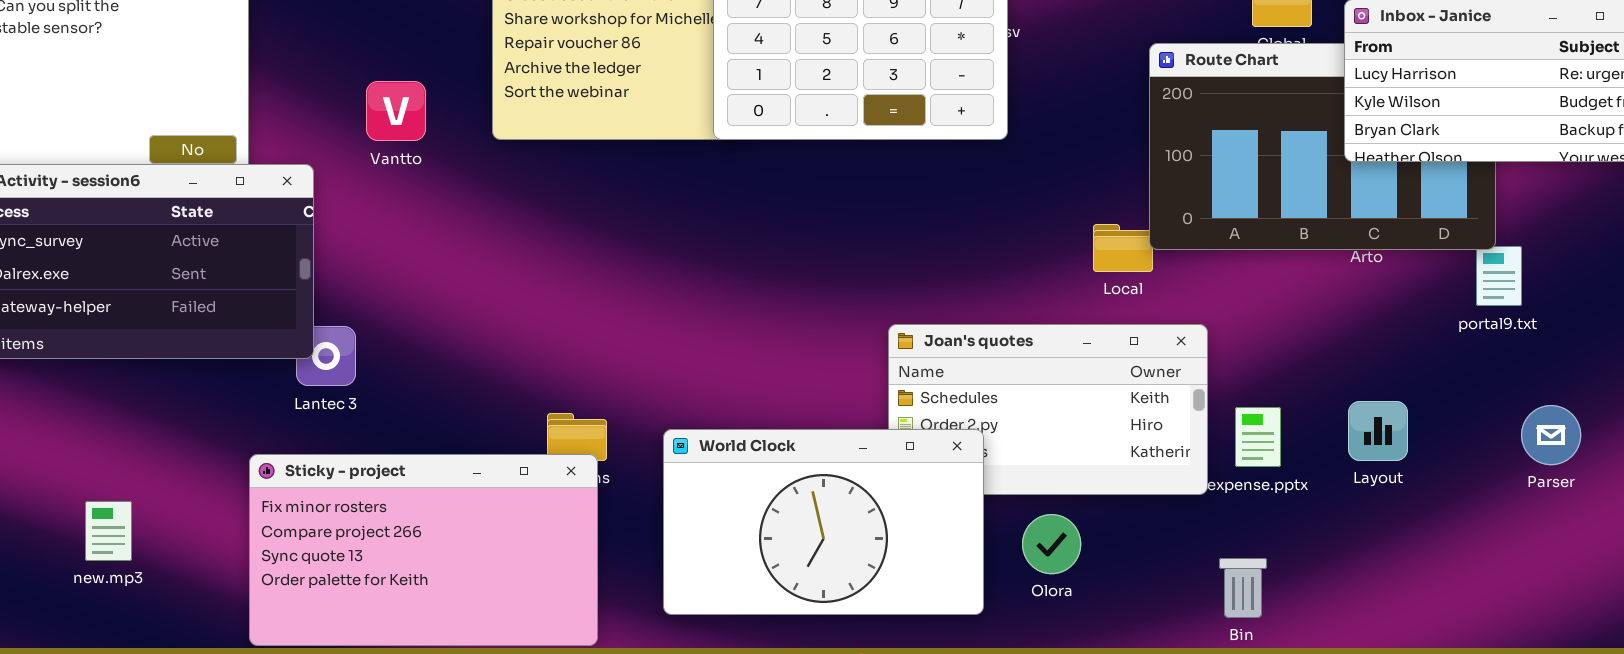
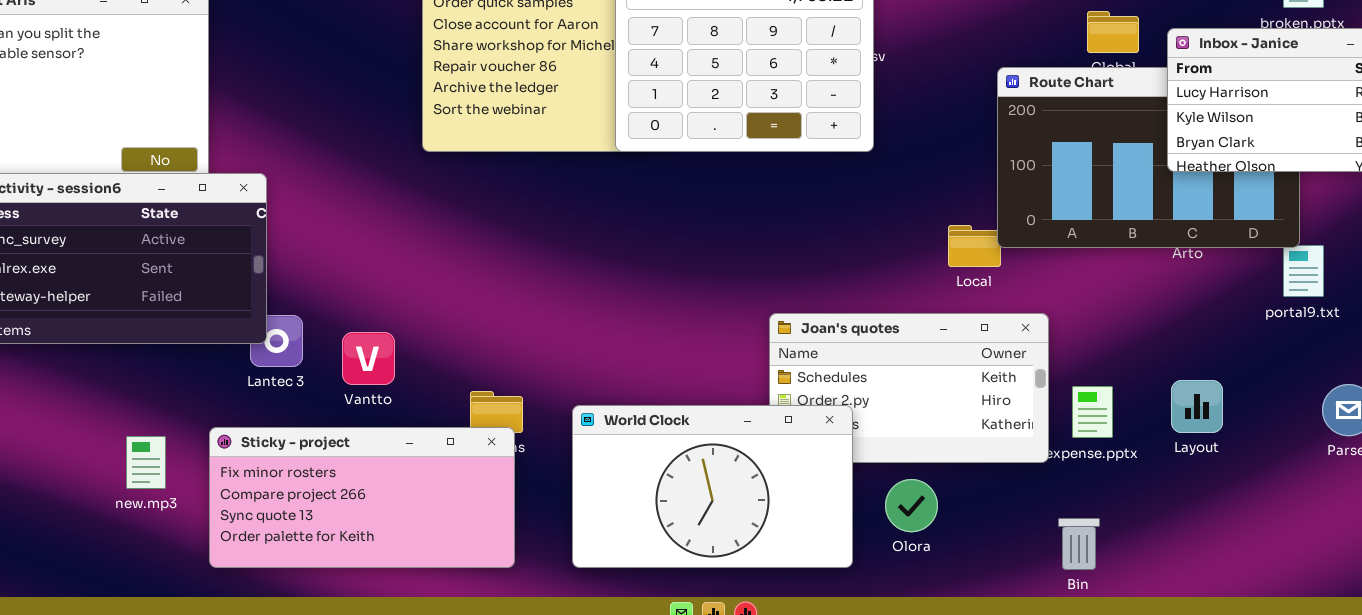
Vantto: [366,81,426,141] -> [342,332,395,385], moved
Sticky - project: [249,454,598,646] -> [209,427,515,568], resized
new.mp3: [85,501,132,561] -> [126,436,166,489], moved

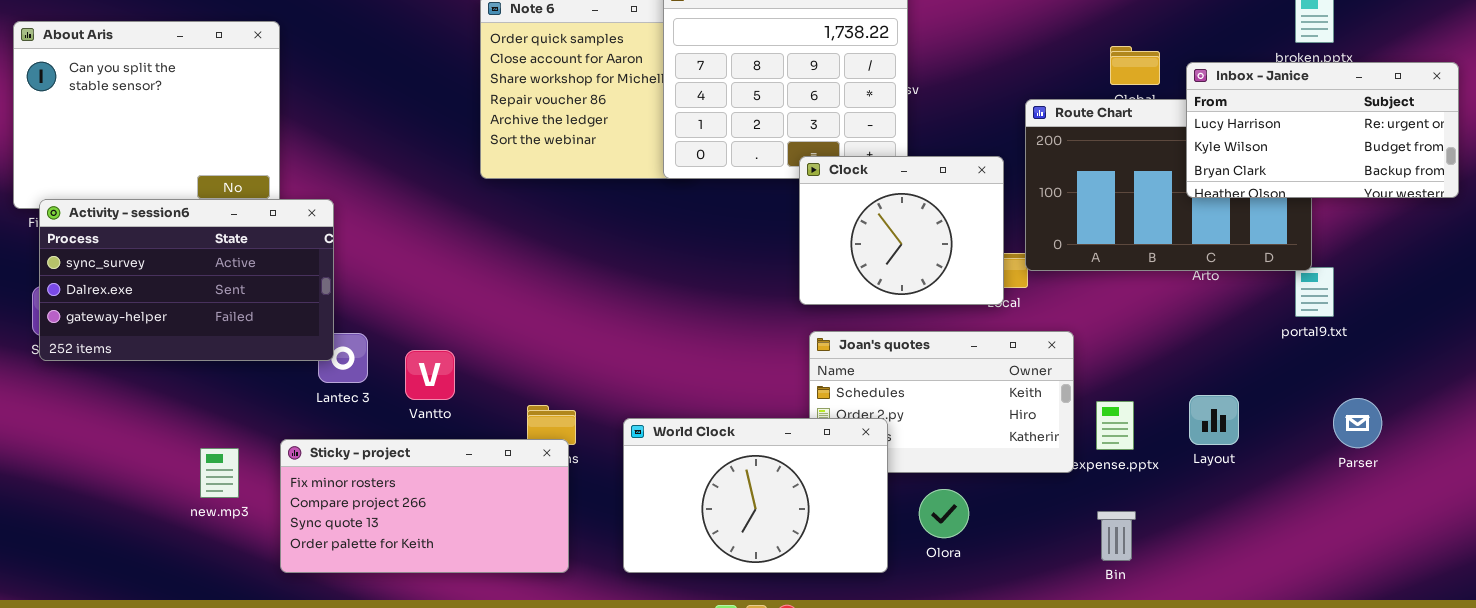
Clock: none -> [799,156,1004,305], opened
Bin: [1058,518,1100,570] -> [1097,511,1136,561], moved

